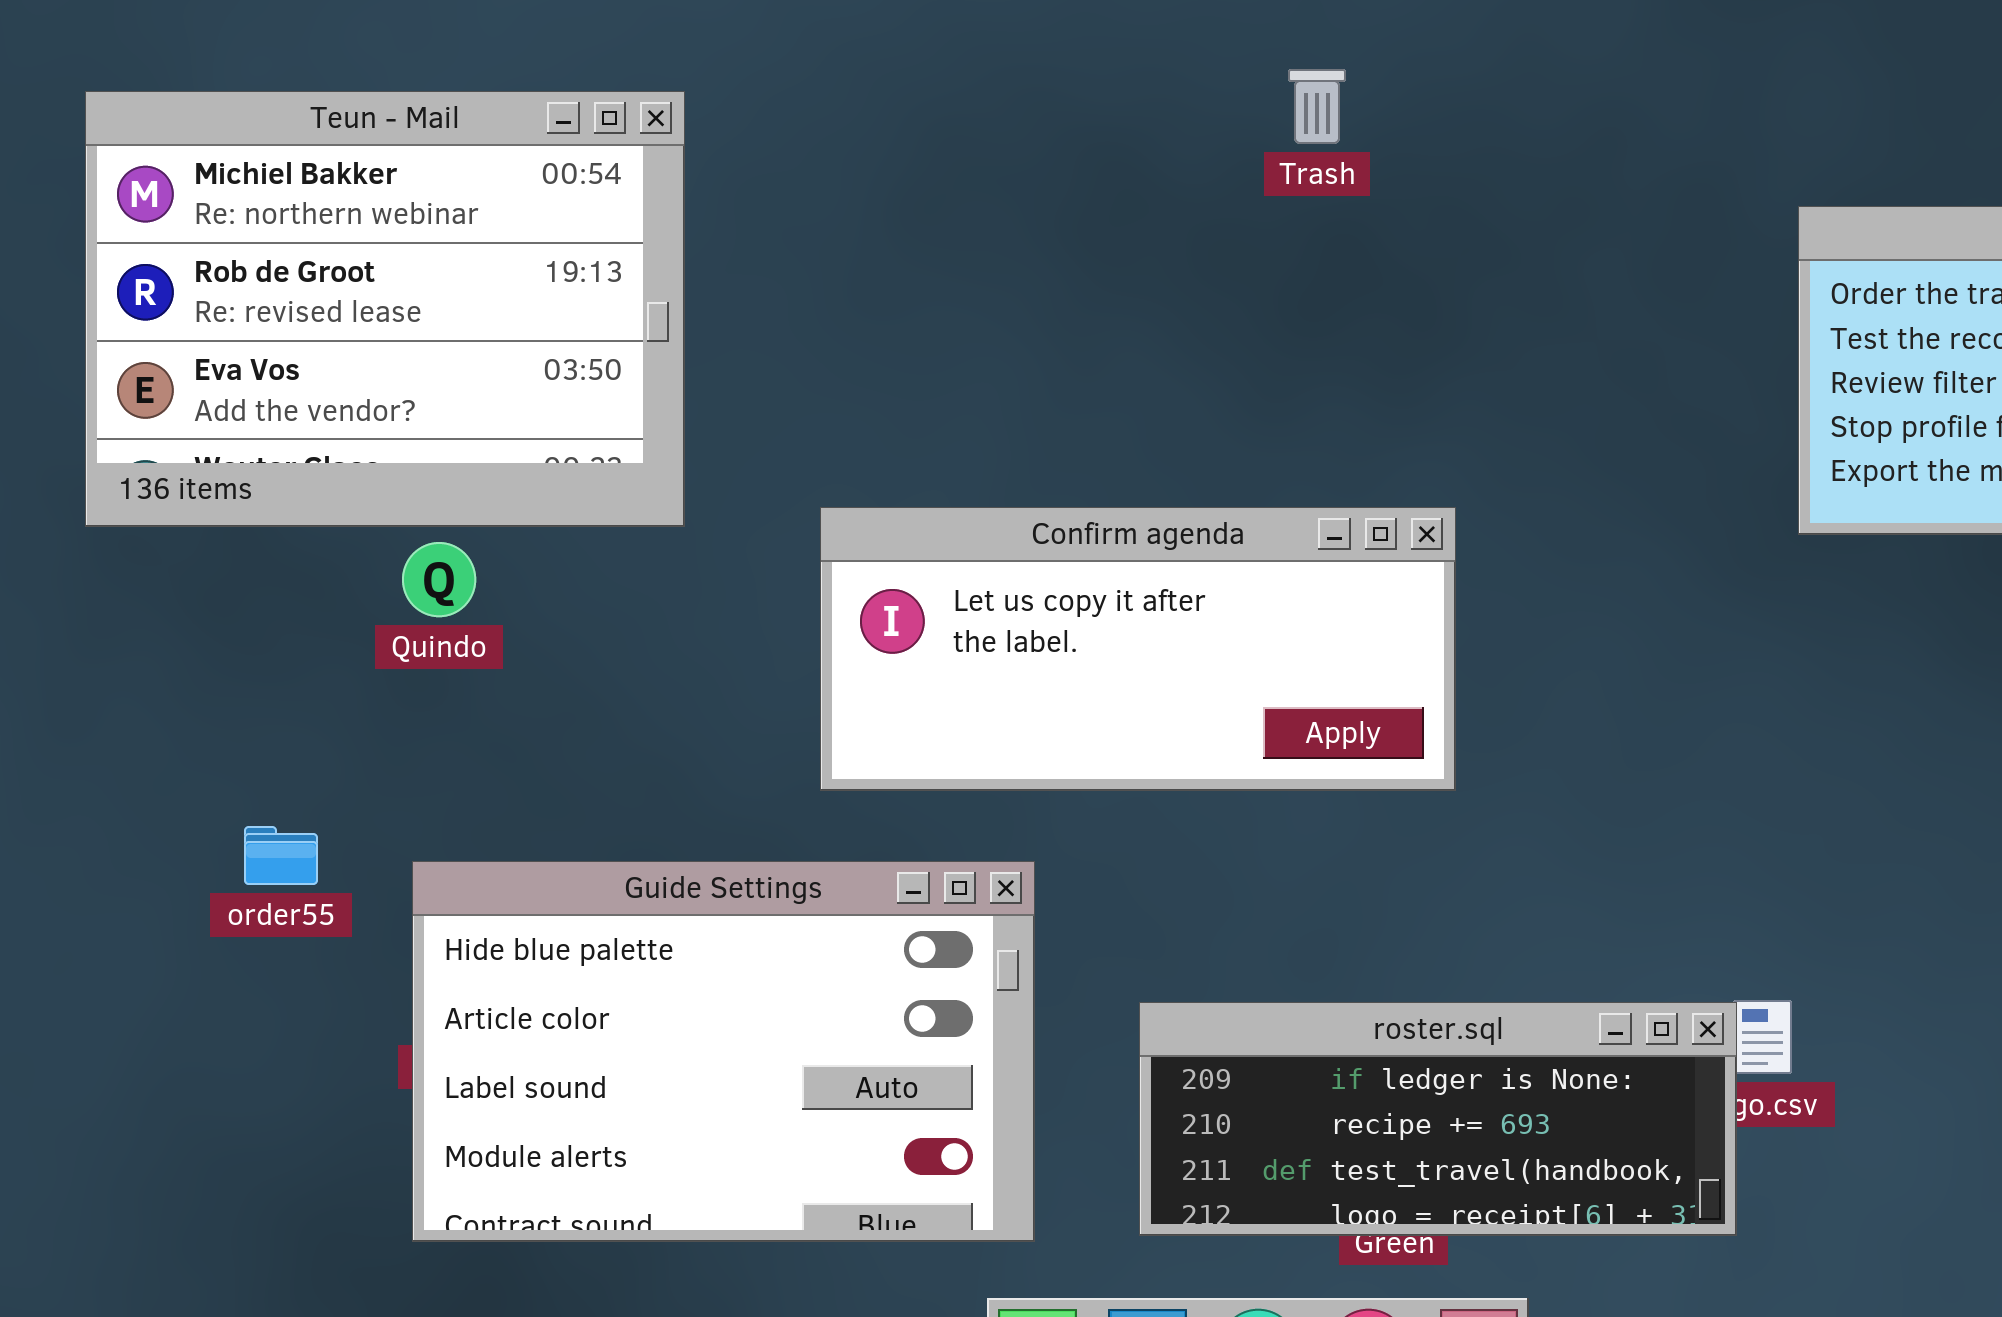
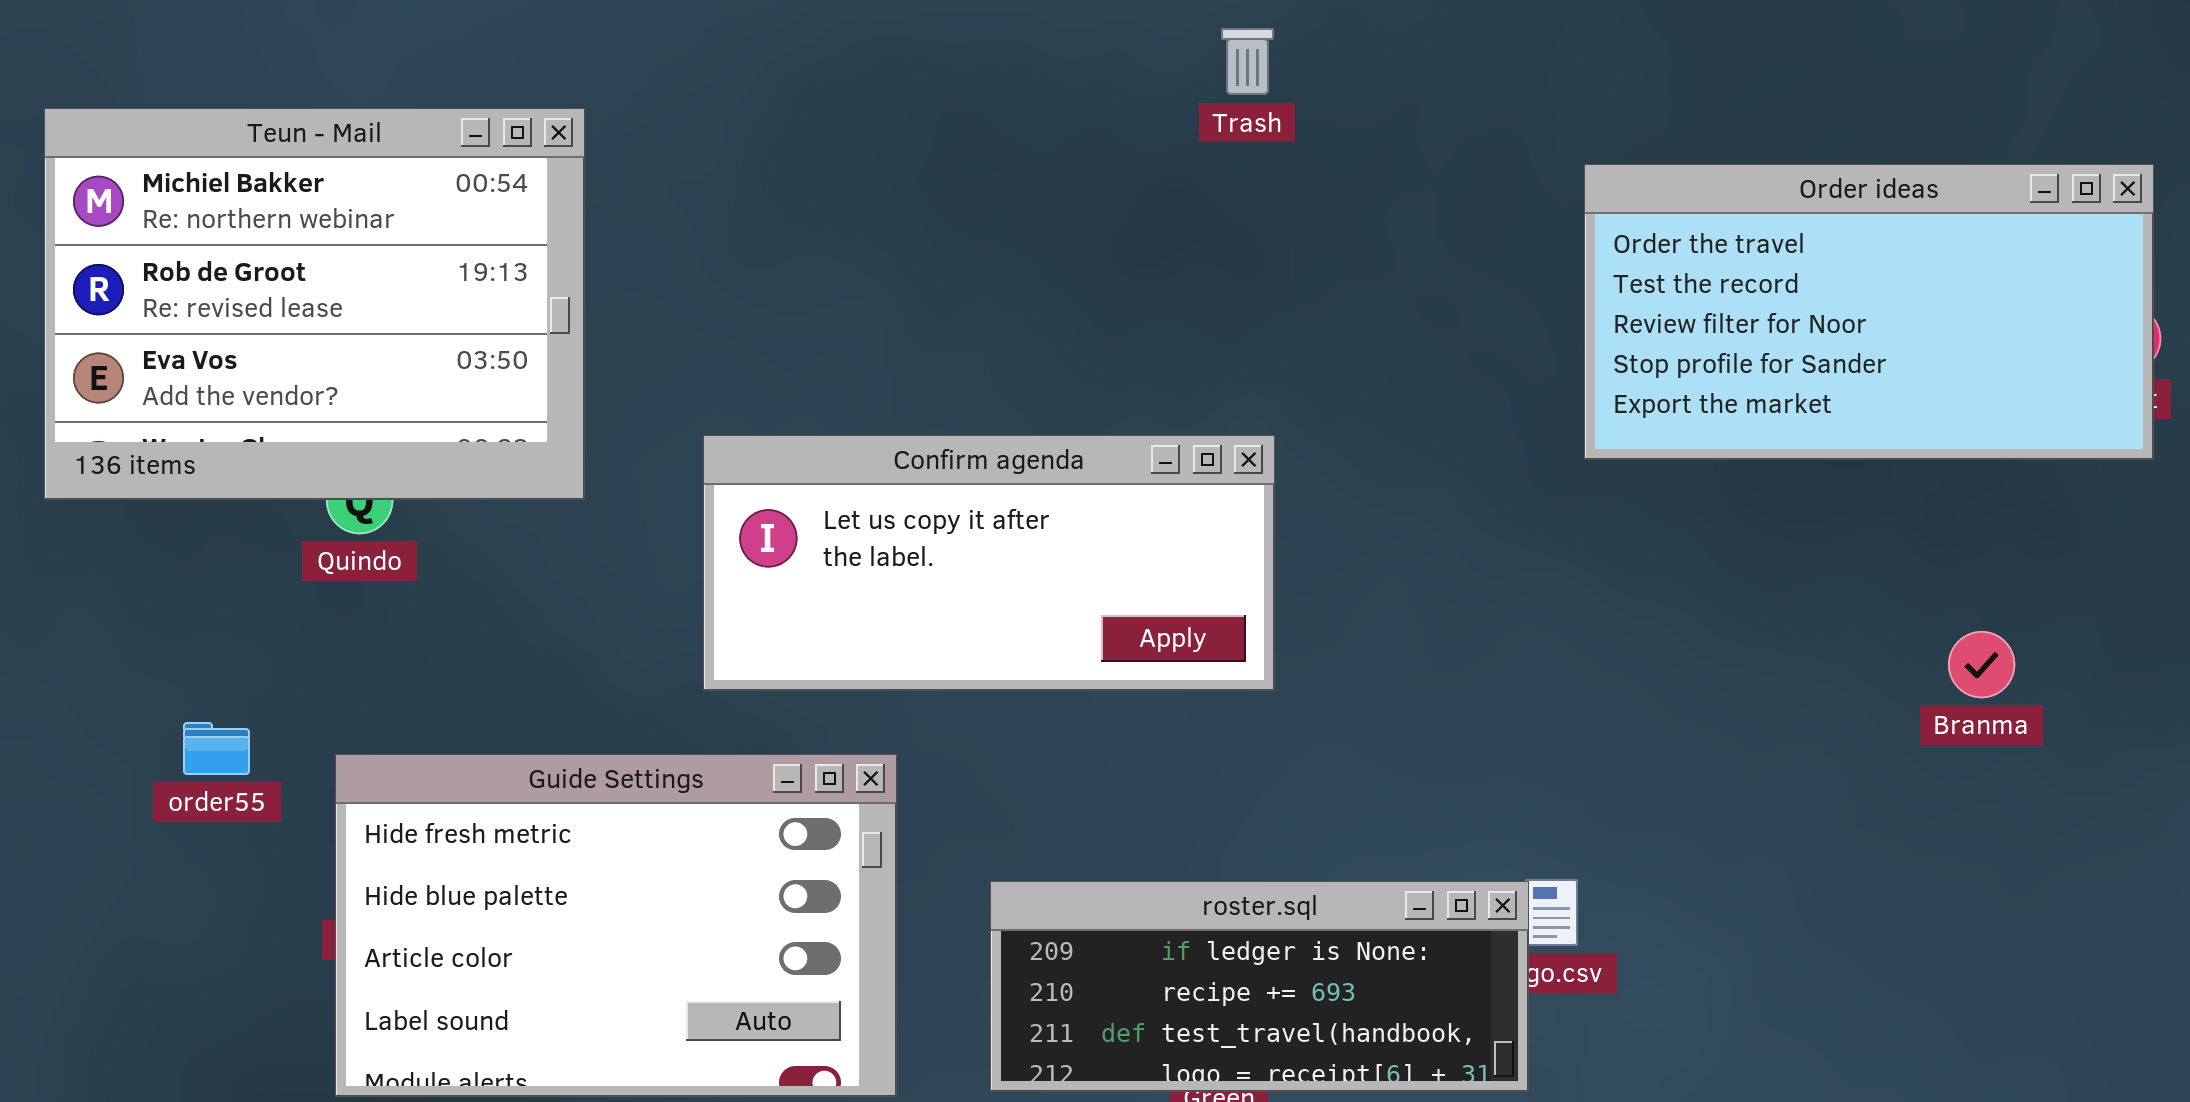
Trash: [1288,69,1346,144] -> [1221,28,1274,95], moved
Teun - Mail: [85,91,685,527] -> [44,108,585,500], moved
Guide Settings: [412,861,1035,1242] -> [335,754,897,1097], scrolled up 1 row

